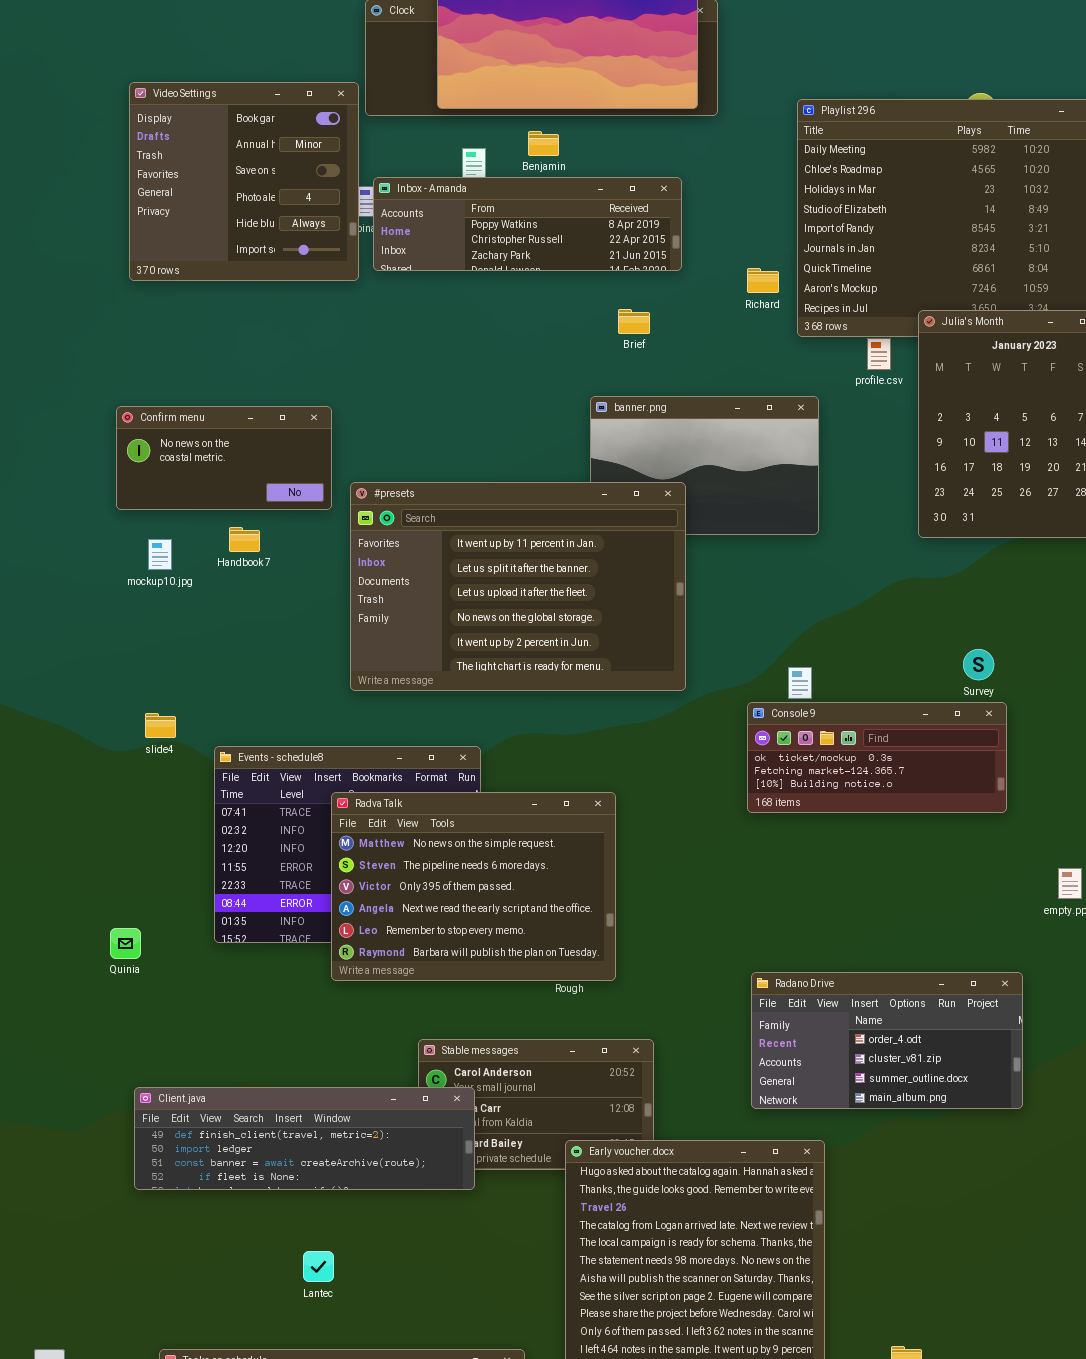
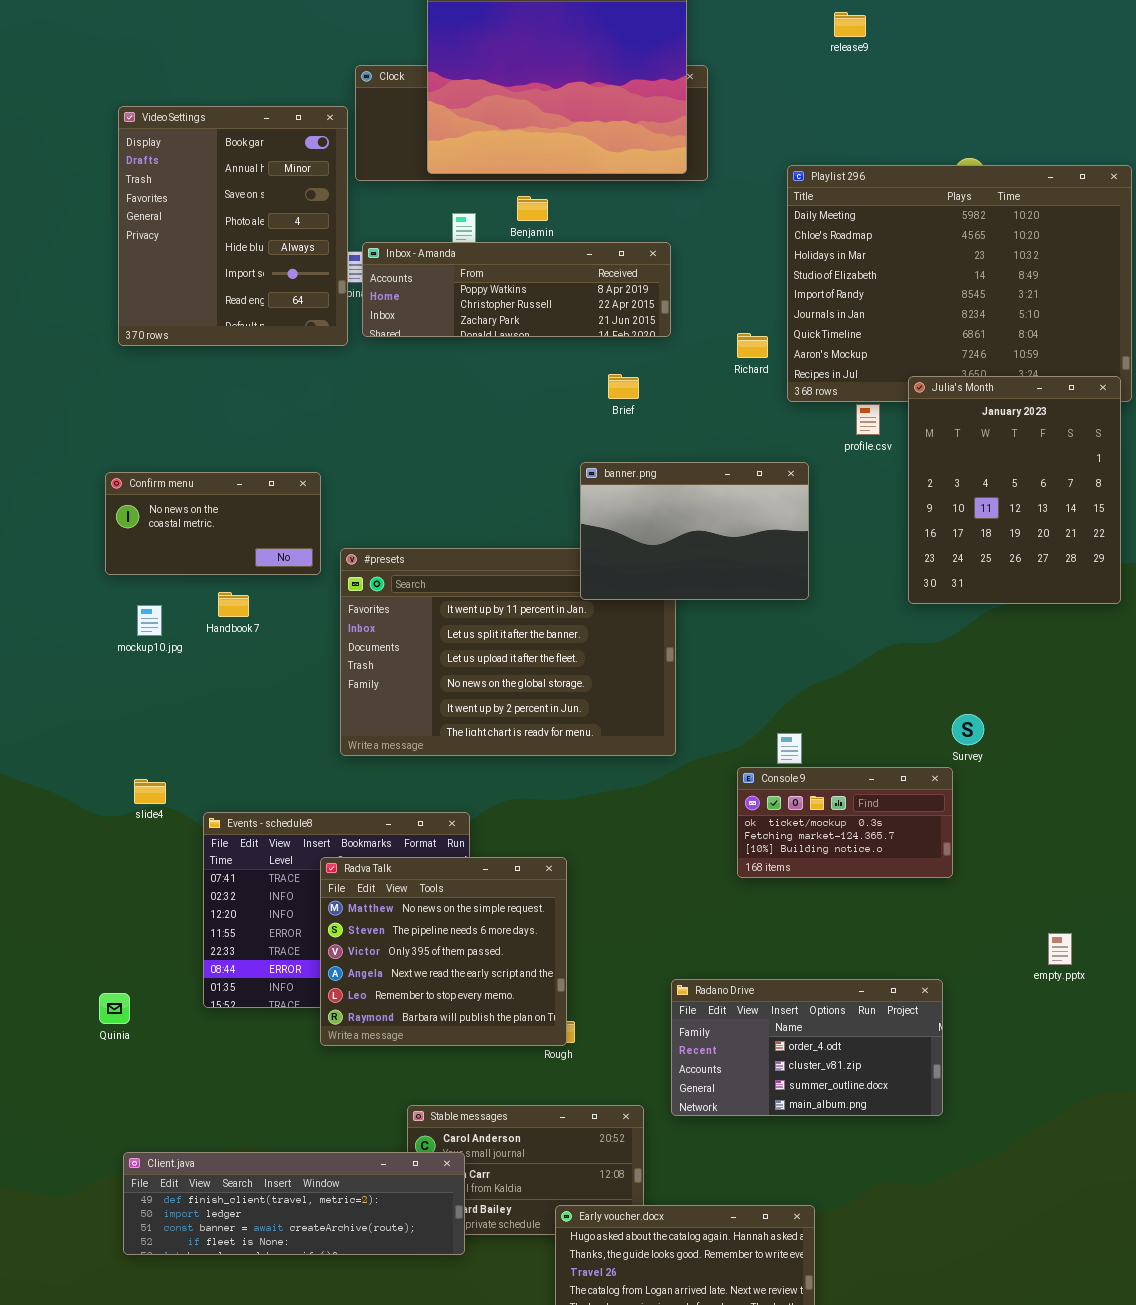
Video Settings: [129,82,359,281] -> [118,106,348,346], resized
banner.png: [590,396,819,535] -> [580,462,809,600], raised
Console 9: [747,702,1007,813] -> [737,767,953,878], resized
Radva Talk: [331,792,616,981] -> [320,857,567,1046], resized
Radano Drive: [751,972,1023,1109] -> [671,979,943,1116], moved

